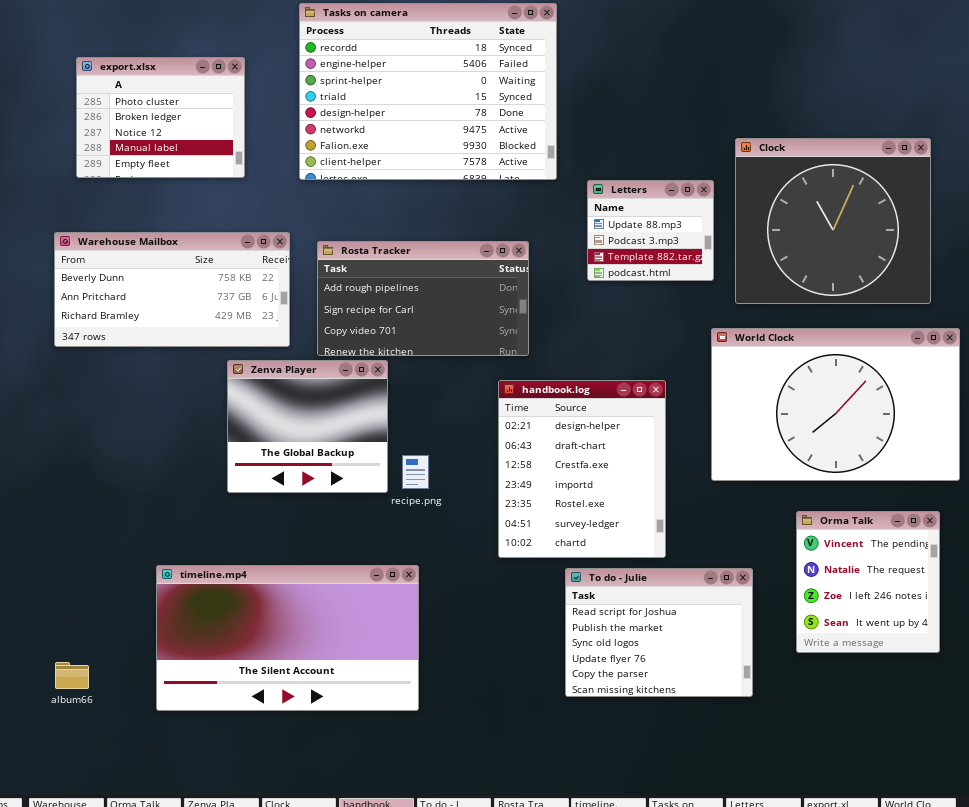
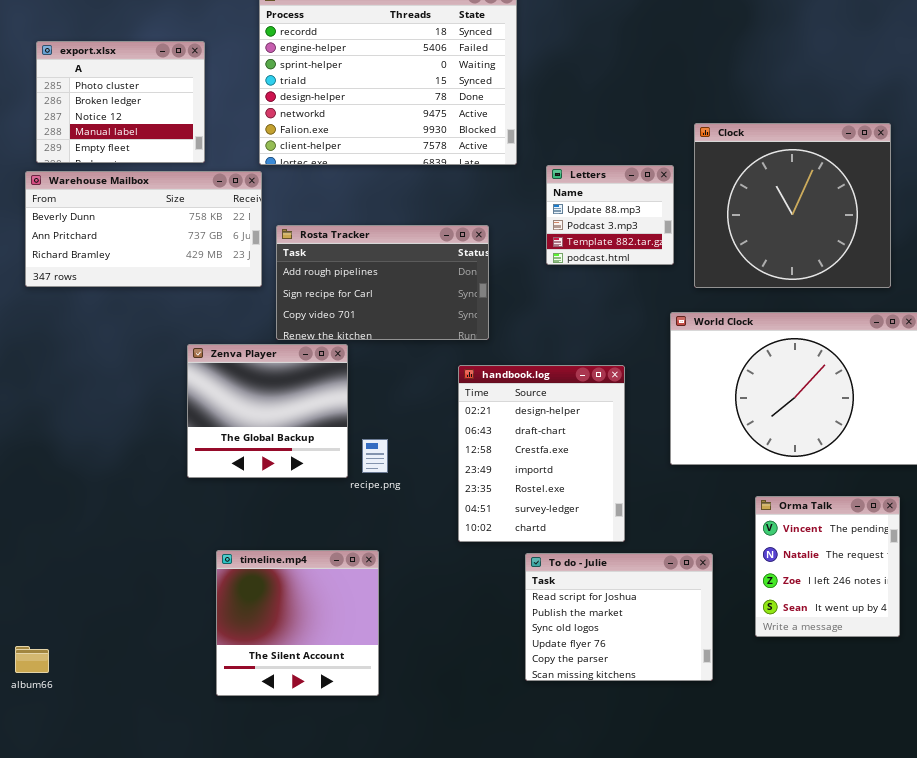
Warehouse Mailbox: [54,232,290,347] -> [25,171,262,287], moved
timeline.mp4: [156,565,419,711] -> [216,550,379,696], resized

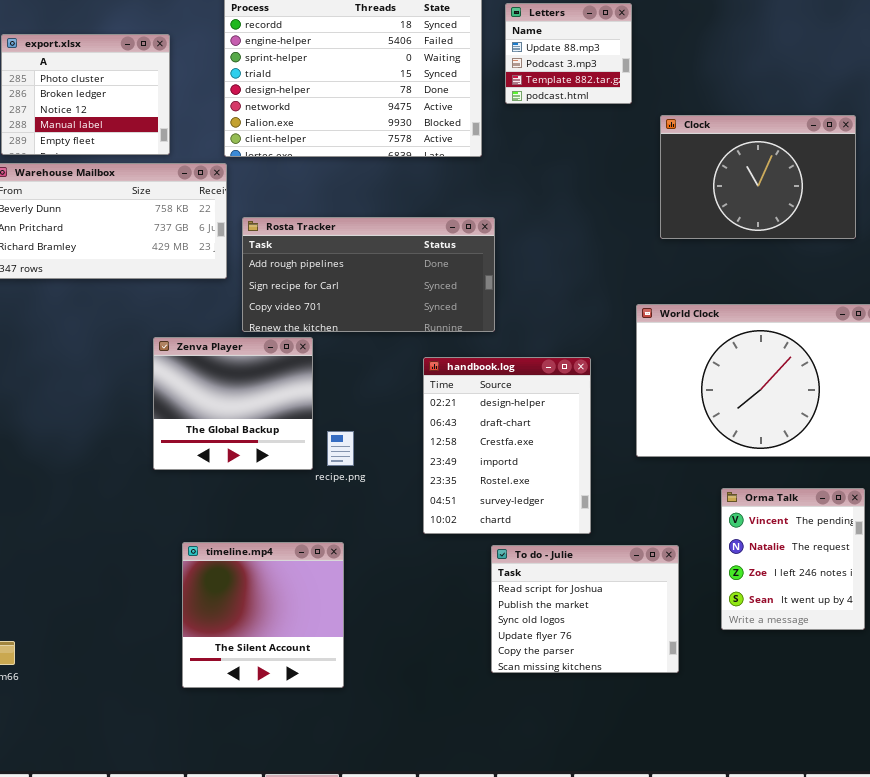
Clock: [694,123,891,288] -> [660,115,856,239], resized
Letters: [546,165,674,265] -> [505,3,632,104], moved
Rosta Tracker: [276,225,489,340] -> [242,217,495,332], resized

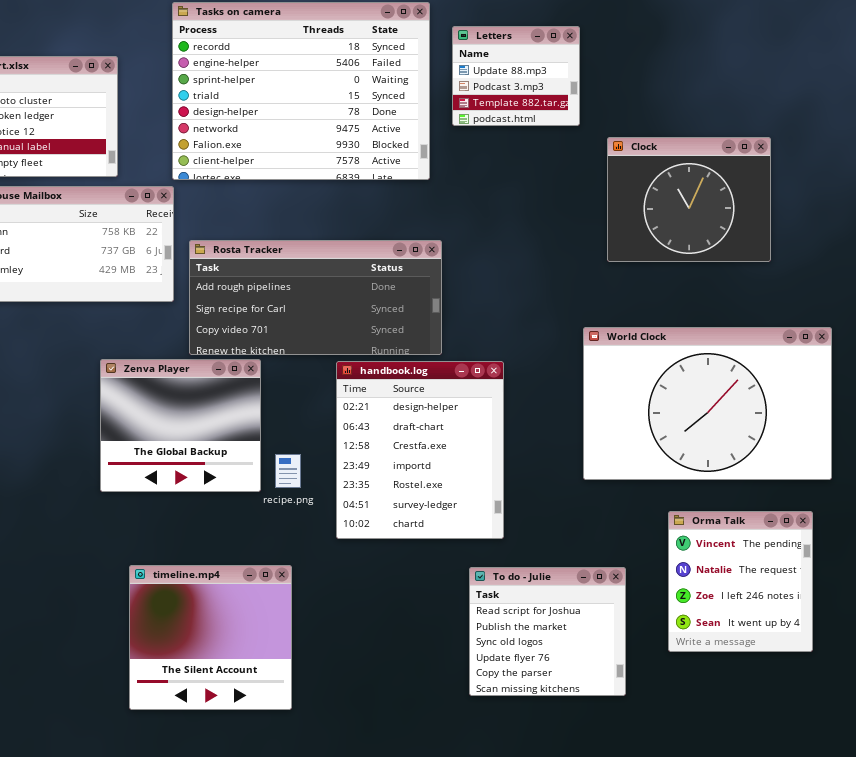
Clock: [660,115,856,239] -> [607,137,771,262], resized
handbook.log: [423,357,591,534] -> [336,361,504,539], moved
To do - Julie: [491,545,679,673] -> [469,567,626,696], resized

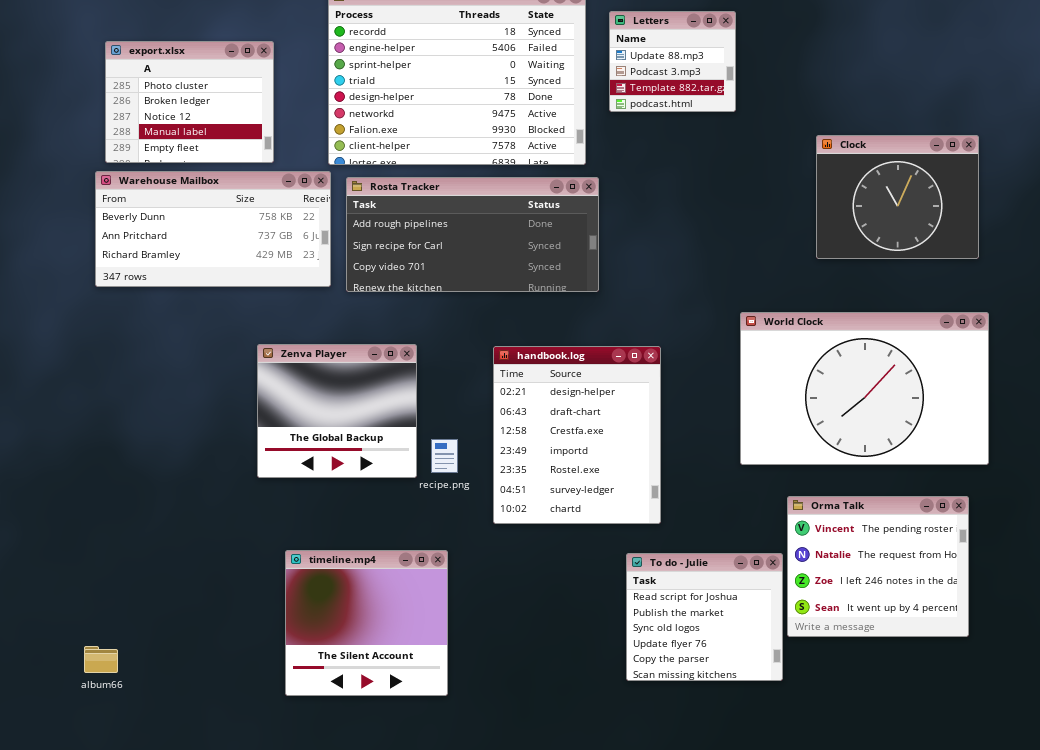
Clock: [607,137,771,262] -> [816,135,979,259], moved
Rosta Tracker: [189,240,442,355] -> [346,177,599,292], moved
Orma Talk: [668,511,813,652] -> [787,496,969,637], resized

